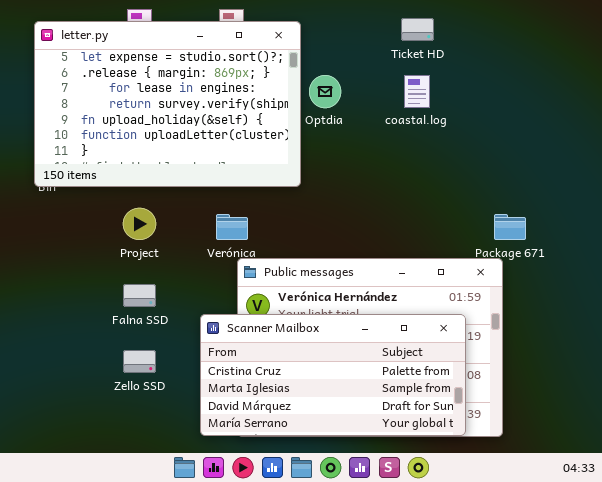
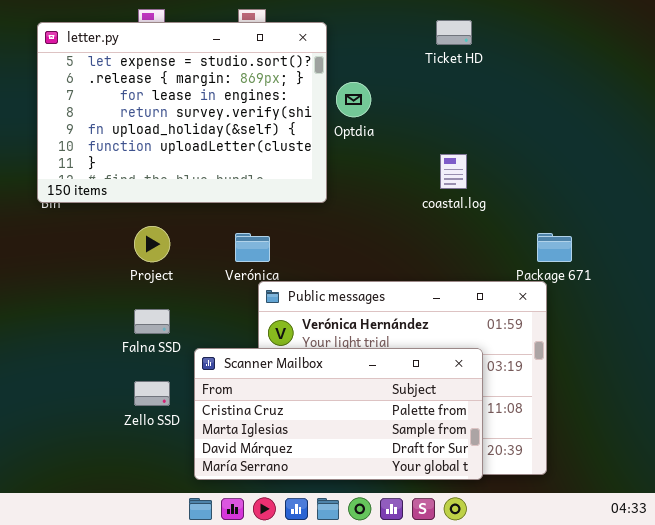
coastal.log: [404,75,430,108] -> [440,154,467,189], moved
Scanner Mailbox: [200,314,466,436] -> [194,348,483,480], moved

